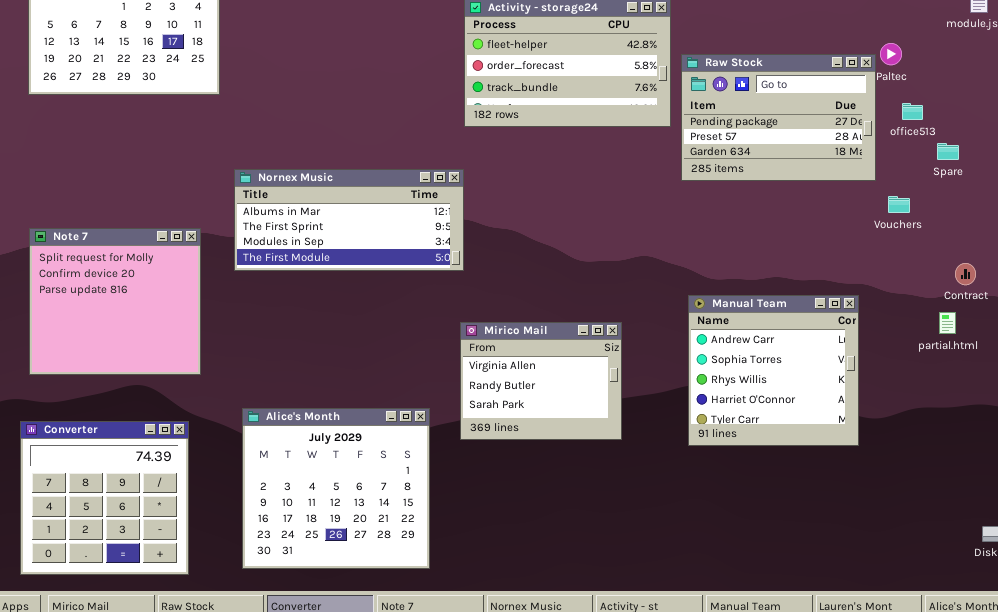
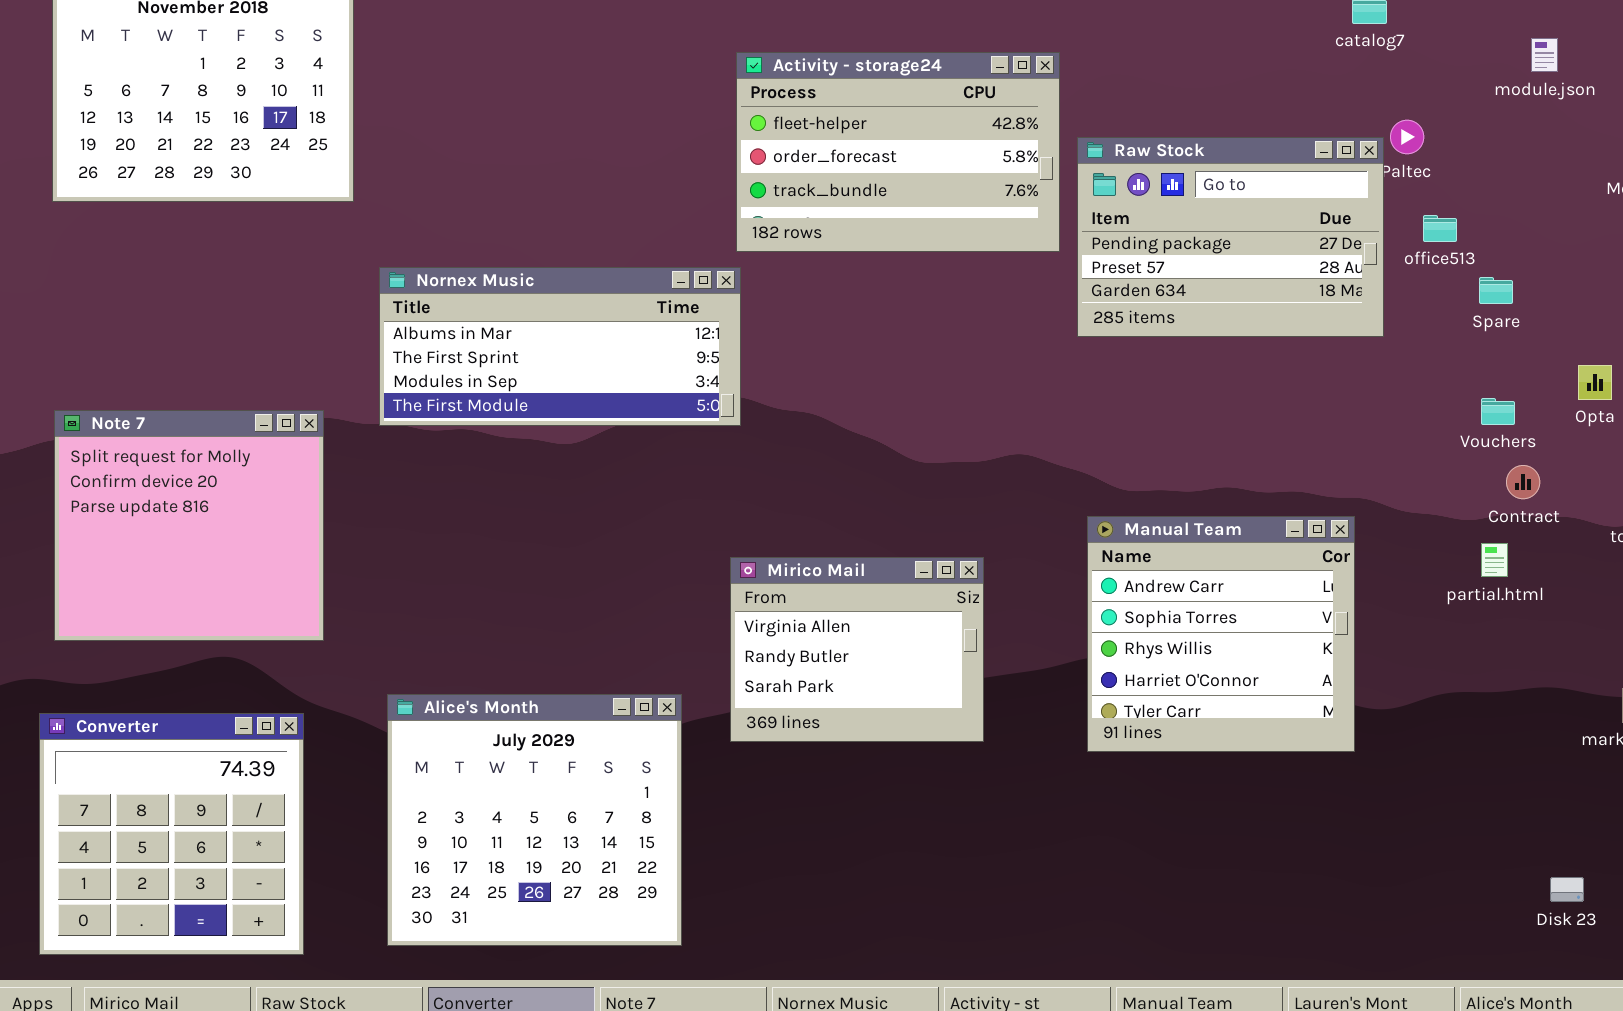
Nornex Music: [234,169,464,271] -> [379,267,741,426], moved
Vouchers: [888,196,910,213] -> [1481,398,1515,425], moved

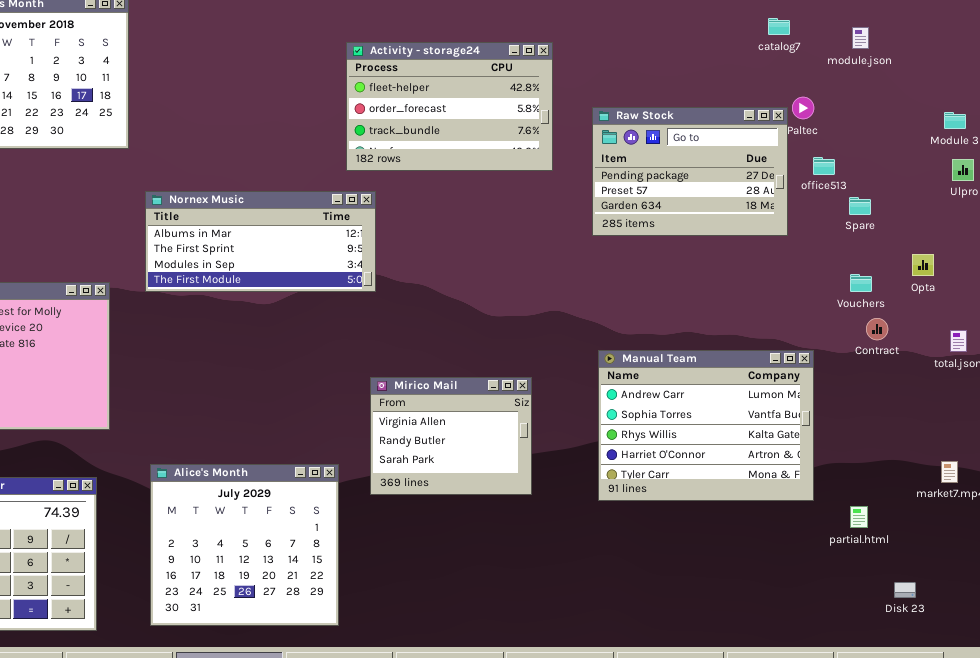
module.json: [1531,38,1558,72] -> [852,27,869,49], moved
Activity - storage24: [736,52,1060,252] -> [346,42,553,171], moved
Manual Team: [1087,516,1355,752] -> [598,350,814,501], resized
partial.html: [1481,543,1508,577] -> [850,506,868,528], moved

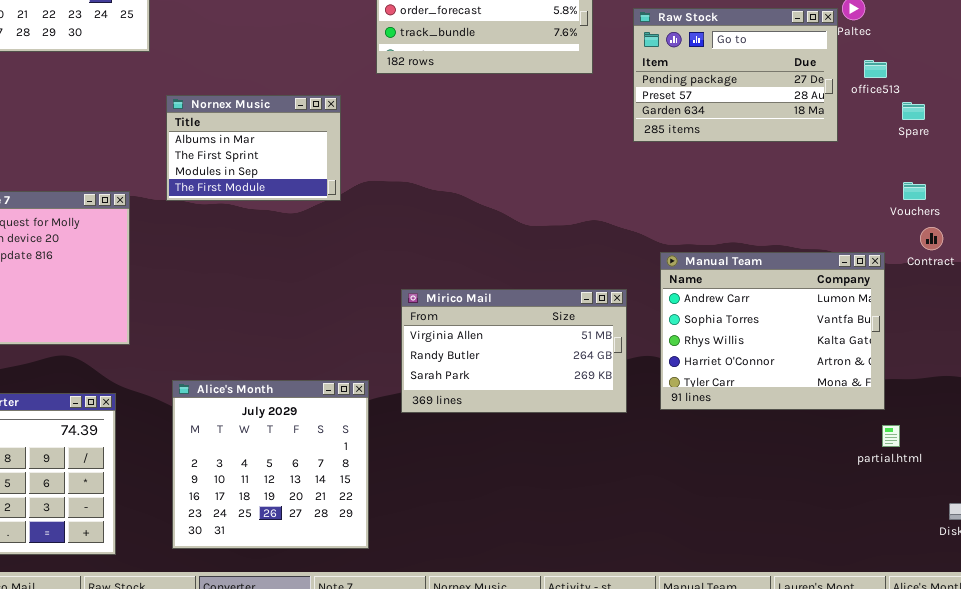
Nornex Music: [145,191,376,292] -> [166,95,341,201], resized
Manual Team: [598,350,814,501] -> [660,252,885,410], moved
Mirico Mail: [370,377,532,495] -> [401,289,627,413], resized
partial.html: [850,506,868,528] -> [882,425,900,447], moved

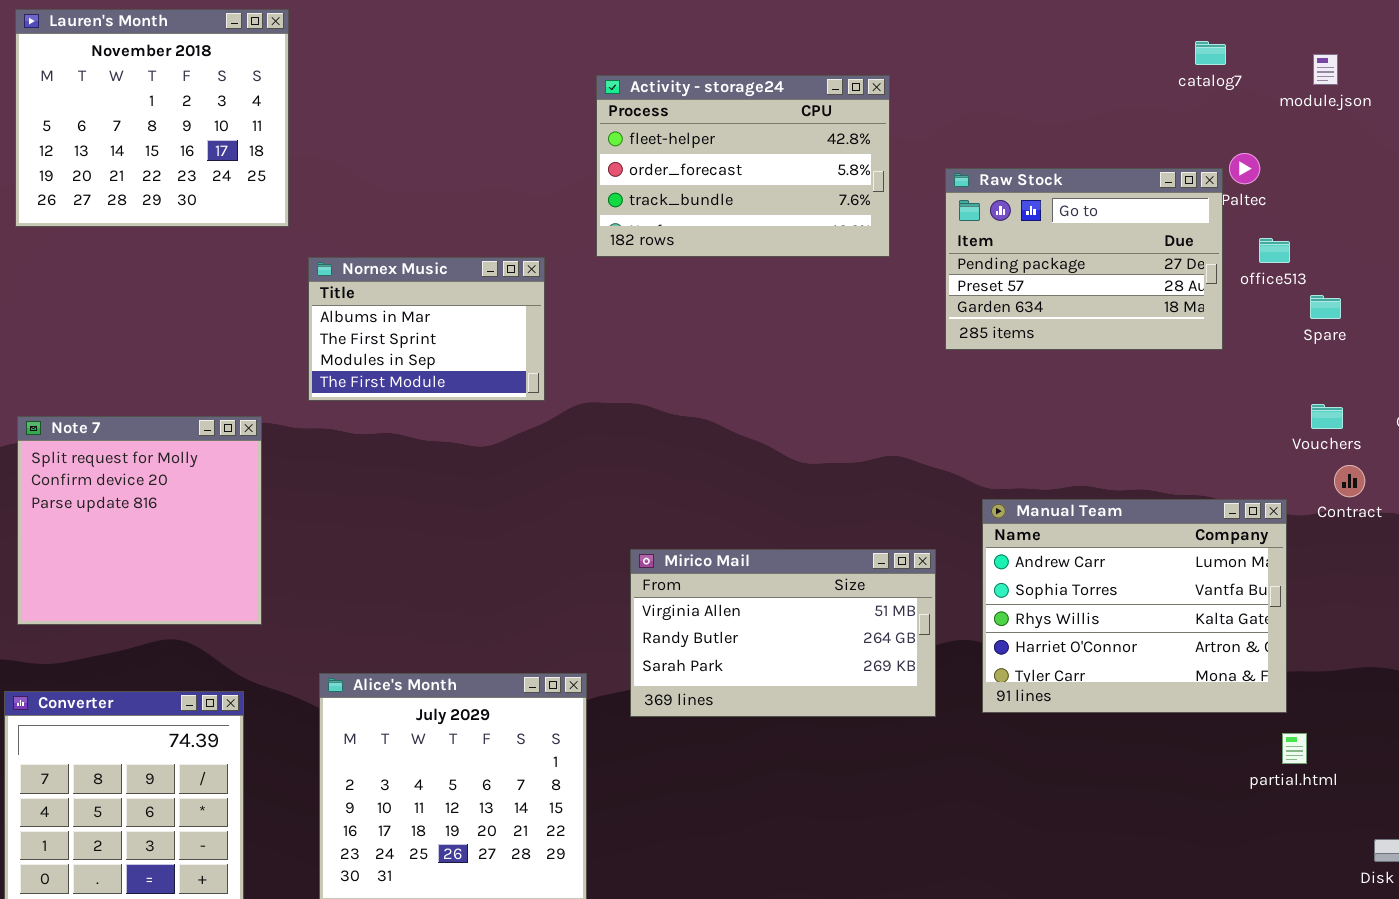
Nornex Music: [166,95,341,201] -> [308,257,545,401], moved

